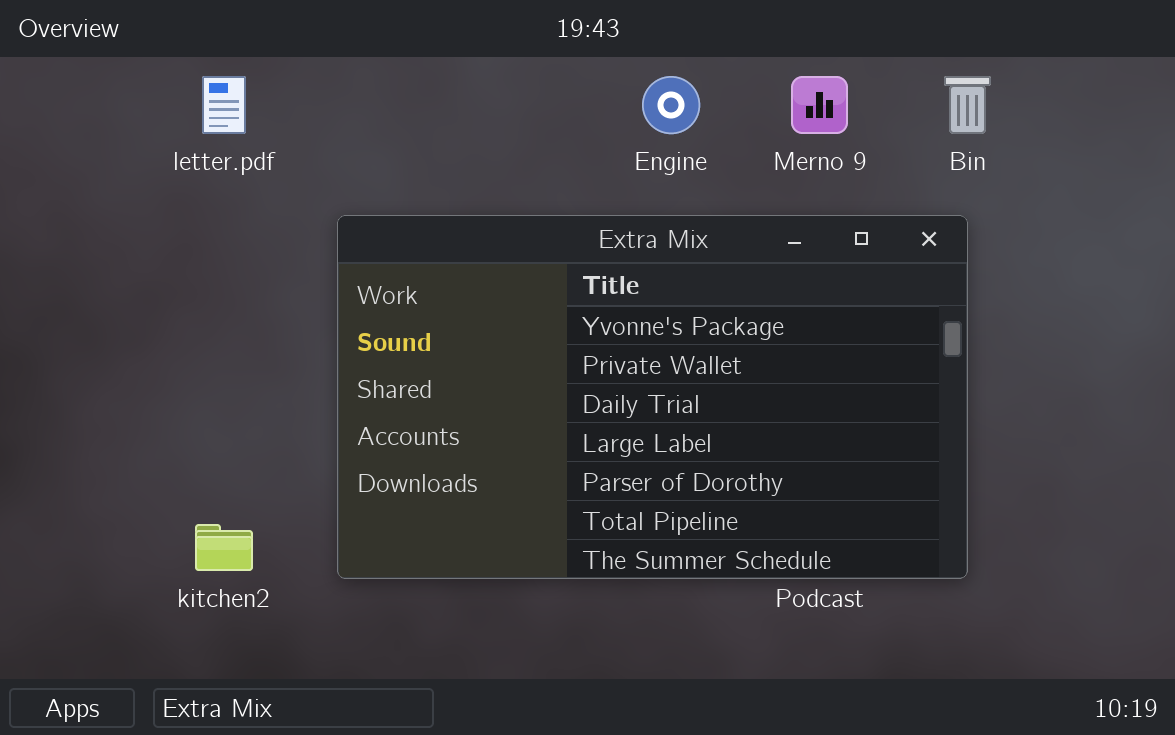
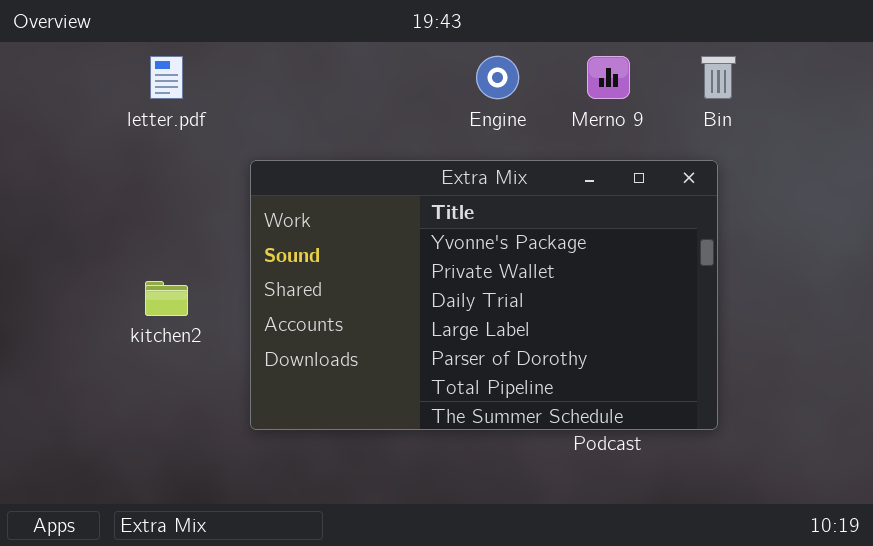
kitchen2: [195,524,253,571] -> [145,281,188,316], moved

